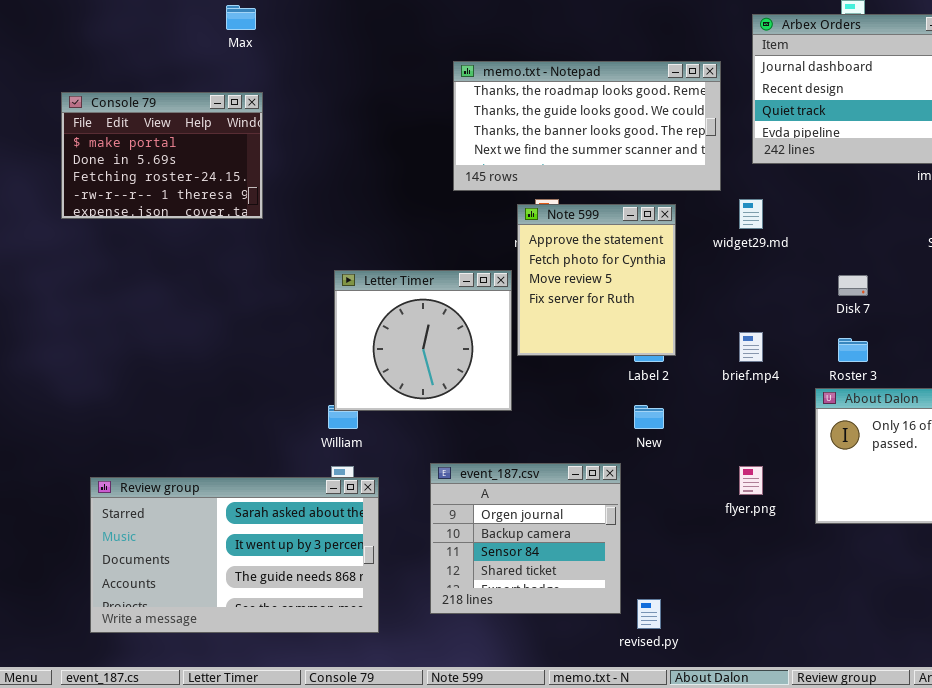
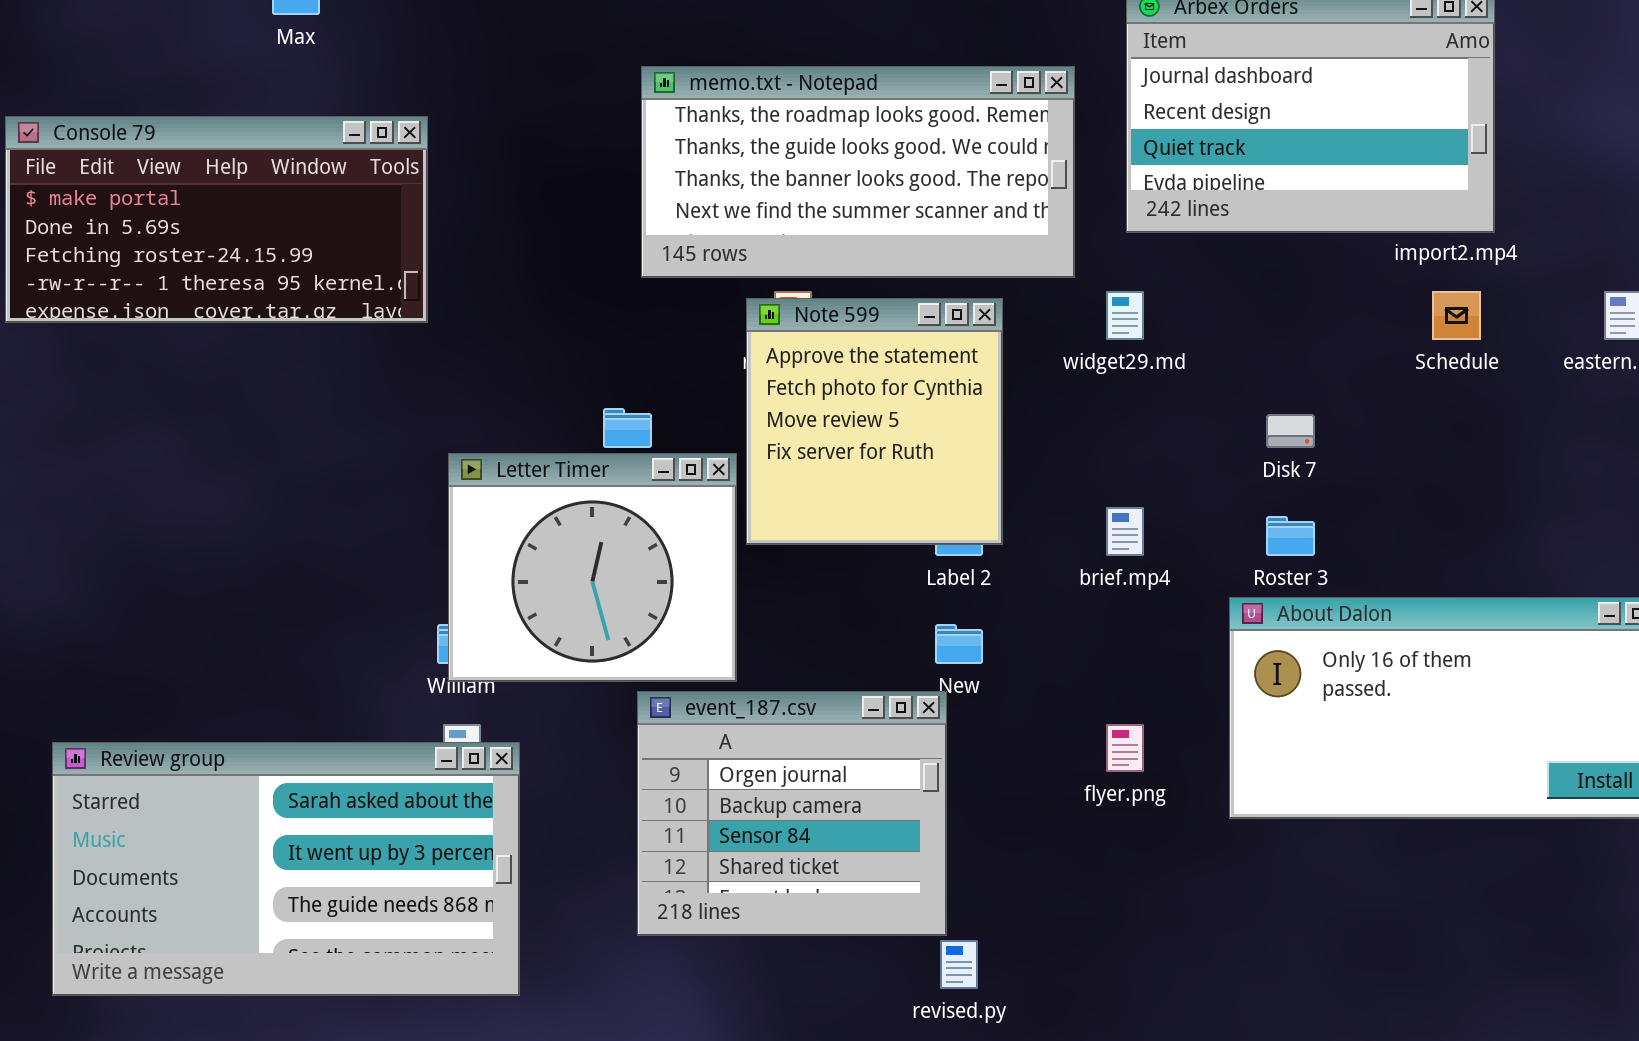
Console 79: [61,92,263,219] -> [5,116,428,323], resized
Letter Timer: [334,270,512,411] -> [448,453,737,682], moved
event_187.csv: [430,463,621,614] -> [637,691,947,936], moved

